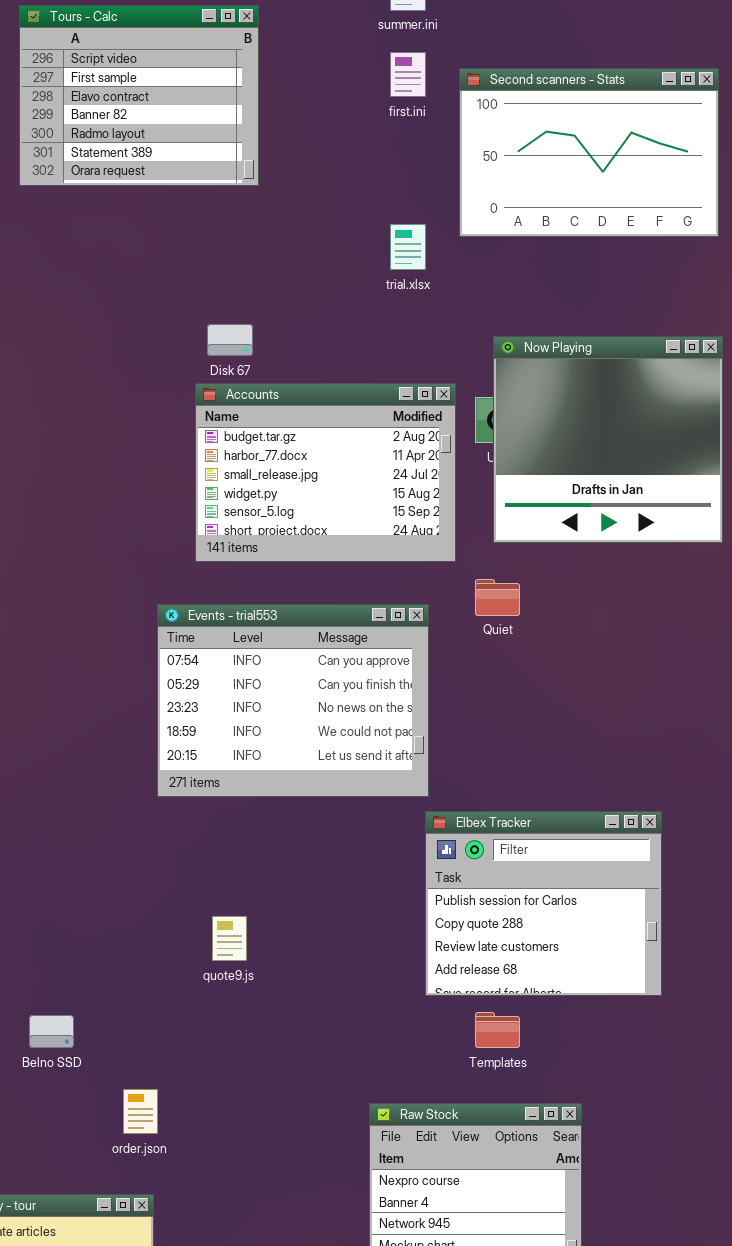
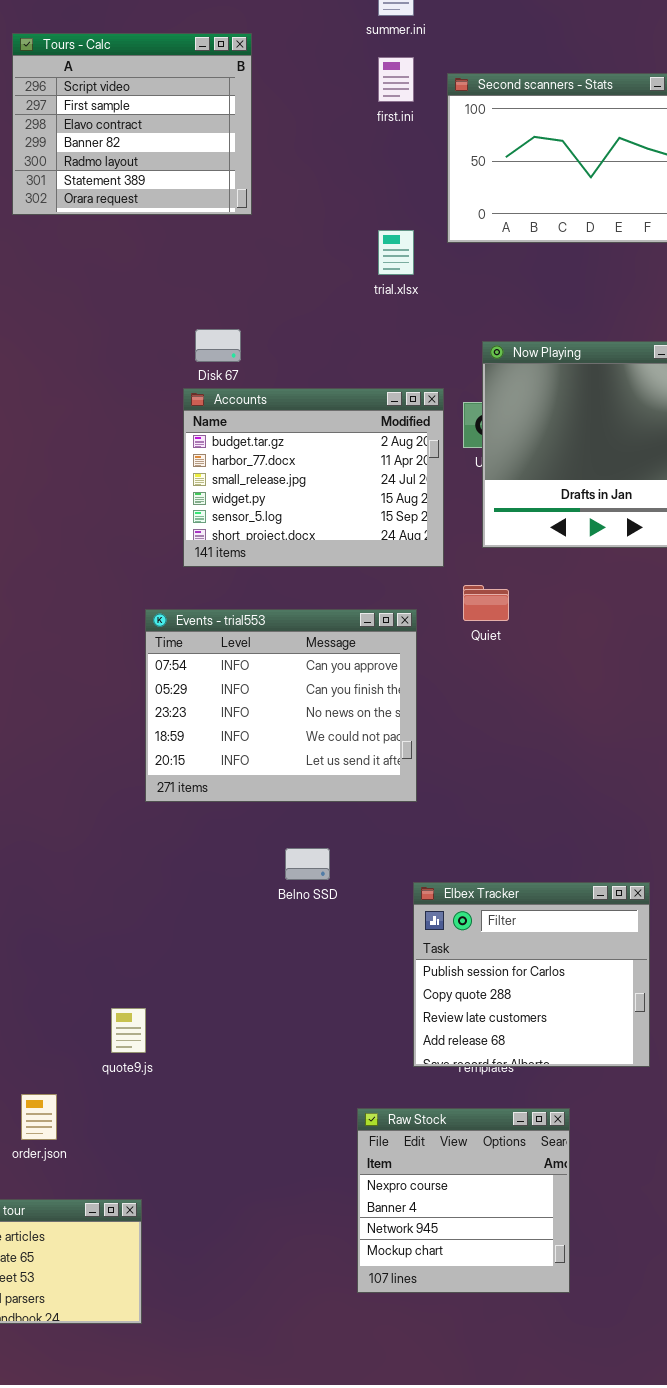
Tours - Calc: [19,5,259,186] -> [12,33,252,215], moved
Elbex Tracker: [425,811,662,996] -> [413,882,650,1067], moved
quote9.js: [212,916,247,961] -> [111,1008,146,1053], moved
Belno SSD: [29,1015,74,1048] -> [285,848,330,880], moved
order.json: [123,1089,158,1134] -> [21,1094,57,1140], moved

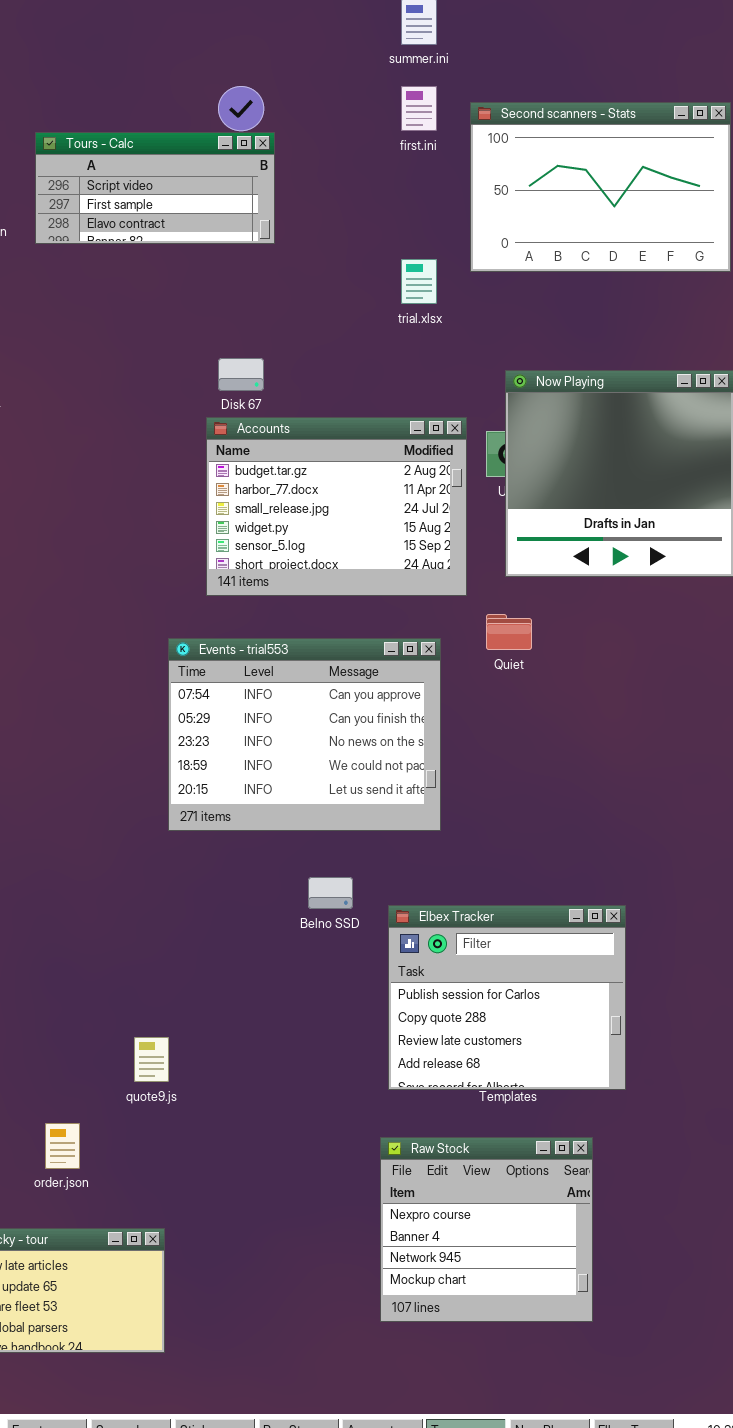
Tours - Calc: [12,33,252,215] -> [35,132,275,244], resized
Elbex Tracker: [413,882,650,1067] -> [388,905,626,1090], moved

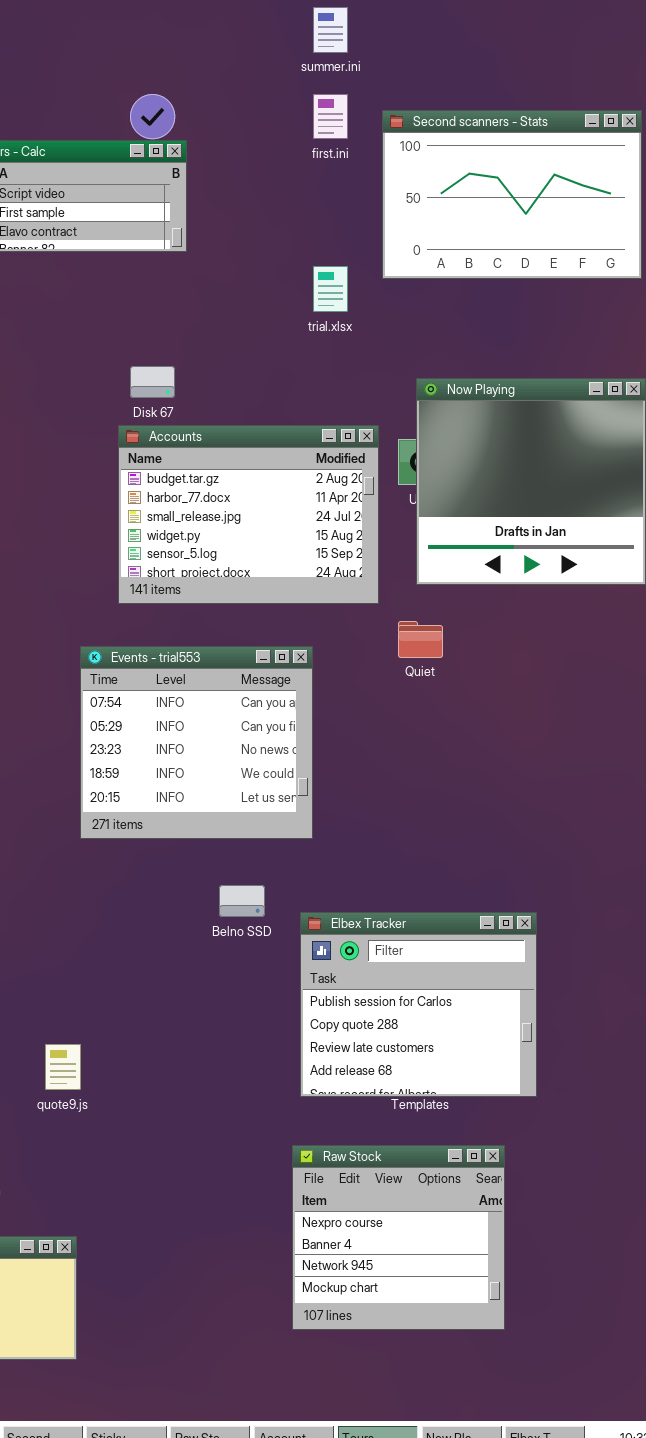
Events - trial553: [168,638,441,831] -> [80,646,313,839], resized

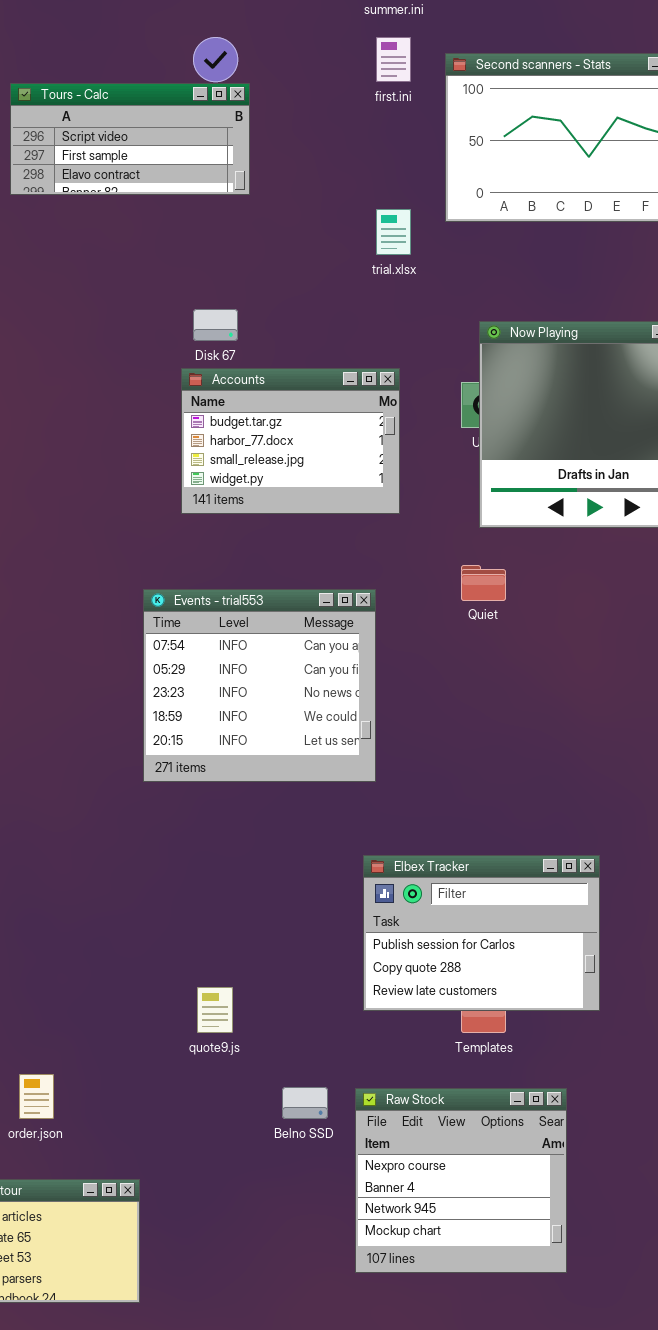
Accounts: [118,425,379,604] -> [181,368,400,514], resized
Belno SSD: [219,885,265,917] -> [282,1087,328,1119], moved
Elbex Tracker: [300,912,537,1097] -> [363,855,600,1011], resized
quote9.js: [45,1044,81,1090] -> [197,987,233,1033], moved

